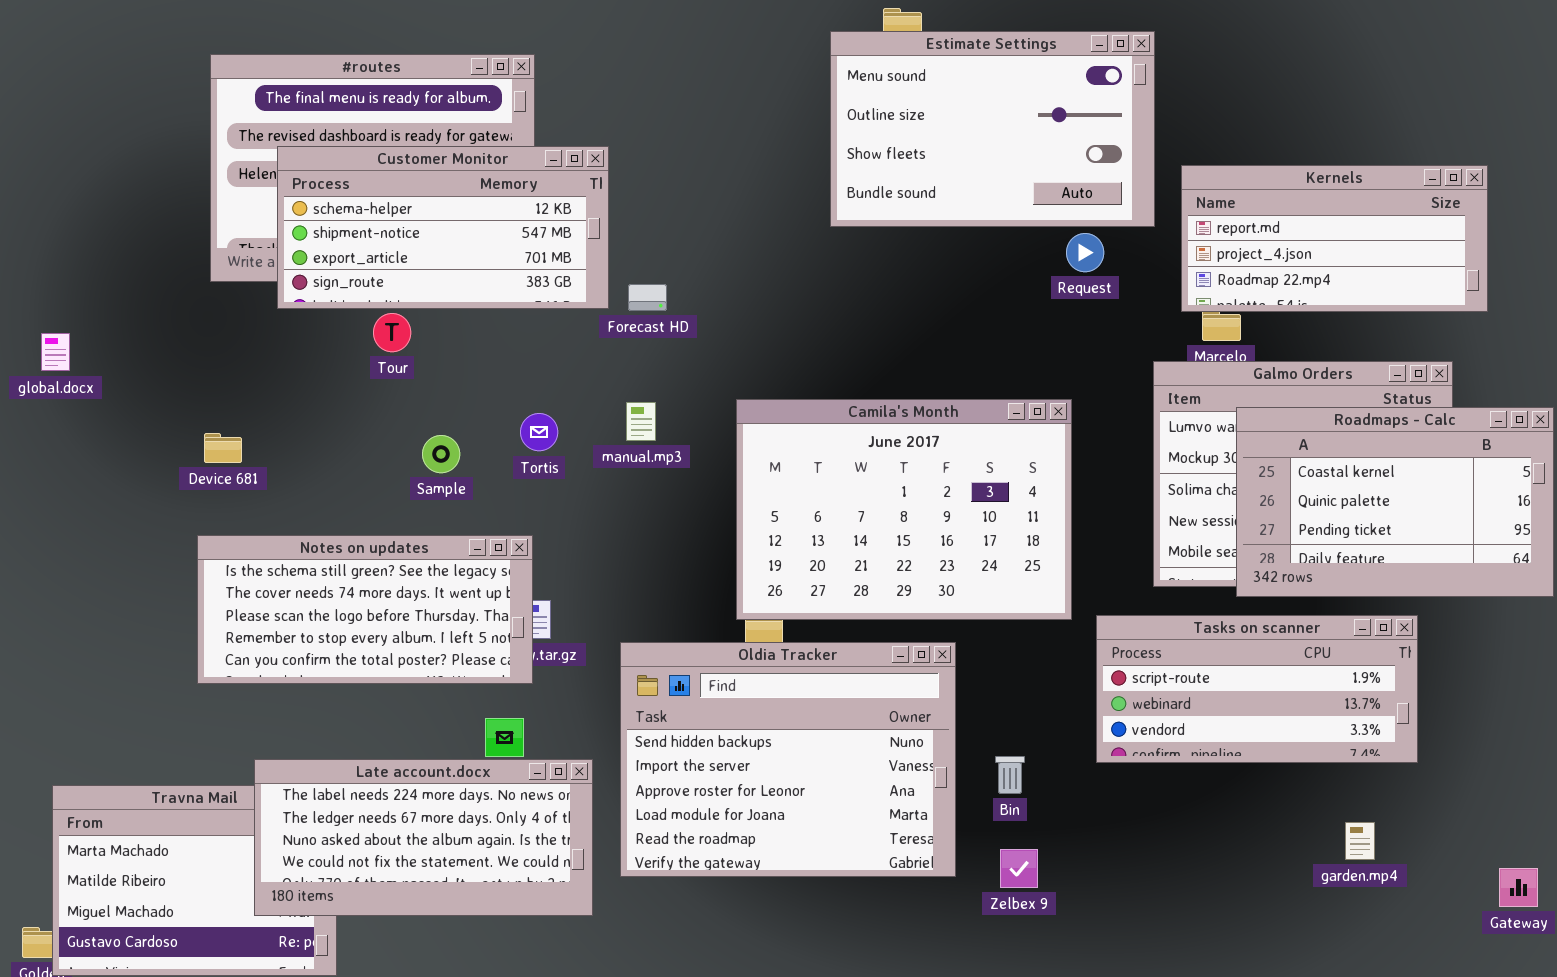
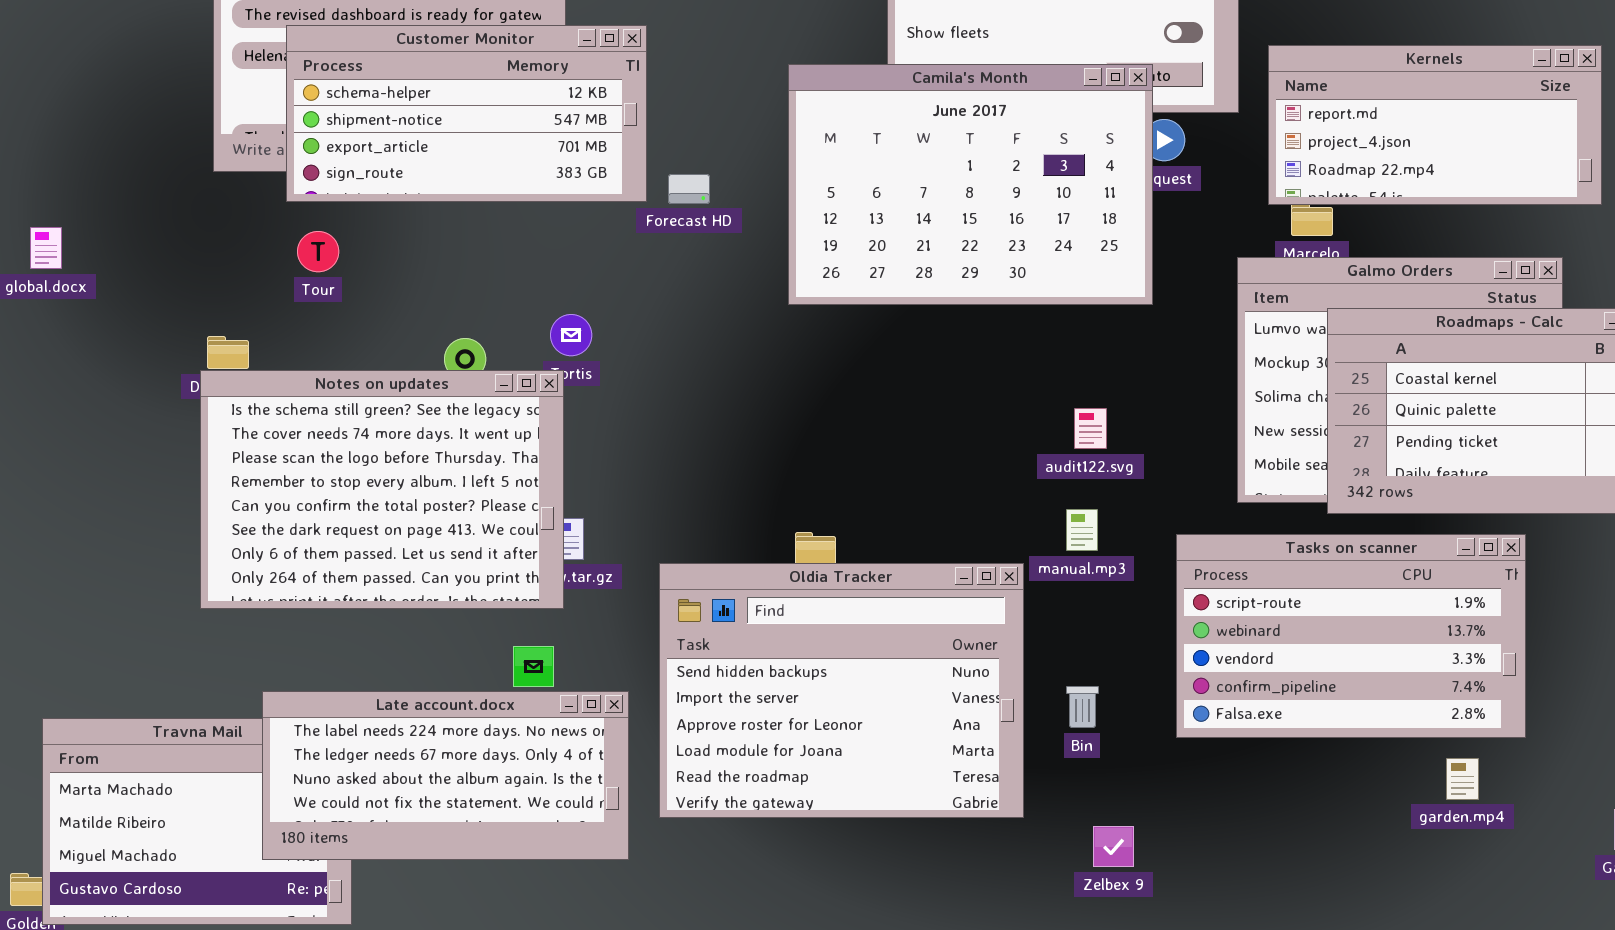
Tour: [373,313,411,352] -> [297,231,339,272], moved
Camila's Month: [736,399,1072,620] -> [788,64,1153,305], moved
manual.mp3: [626,402,656,441] -> [1066,509,1098,551], moved
Notes on updates: [197,535,533,684] -> [200,370,564,609], resized
Tasks on scanner: [1096,615,1418,763] -> [1176,534,1526,738], resized
Zelbex 9: [1000,849,1038,888] -> [1093,826,1134,867], moved

